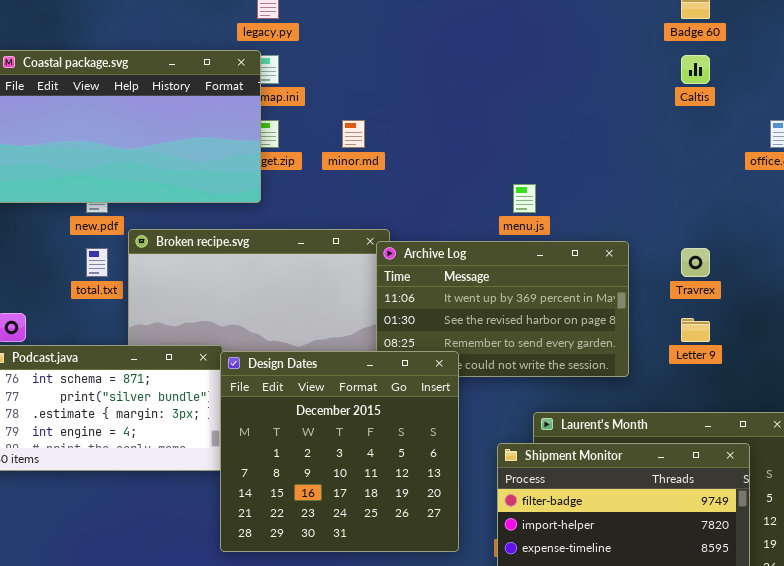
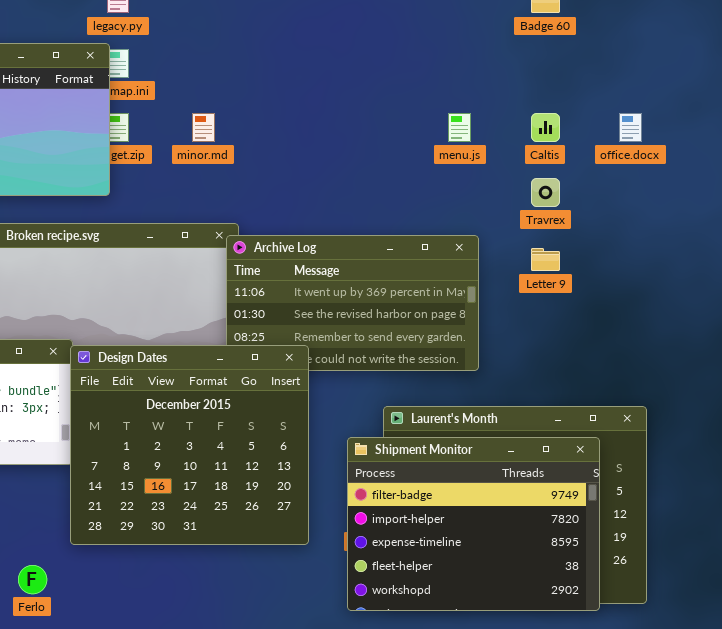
Caltis: [681,55,710,84] -> [531,113,560,142], moved
menu.js: [513,184,536,213] -> [448,113,471,142], moved
Travrex: [681,248,710,277] -> [531,178,560,207], moved
Letter 9: [681,318,710,342] -> [531,248,560,271], moved

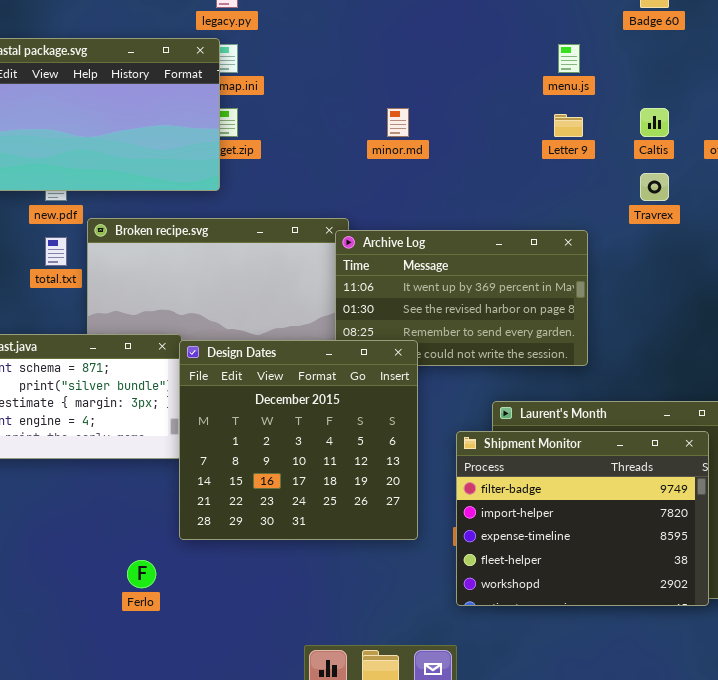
minor.md: [192,113,215,142] -> [387,108,409,137], moved
menu.js: [448,113,471,142] -> [558,44,580,73], moved
Letter 9: [531,248,560,271] -> [554,114,583,137], moved

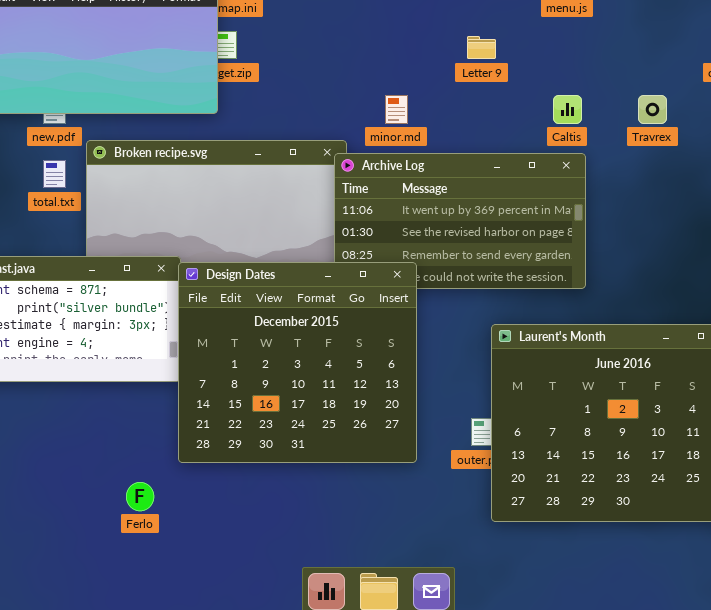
minor.md: [387,108,409,137] -> [385,95,408,124], moved
Caltis: [640,108,669,137] -> [553,95,582,124], moved
Letter 9: [554,114,583,137] -> [467,36,496,59], moved
Shipment Monitor: [456,431,709,606] -> none, closed

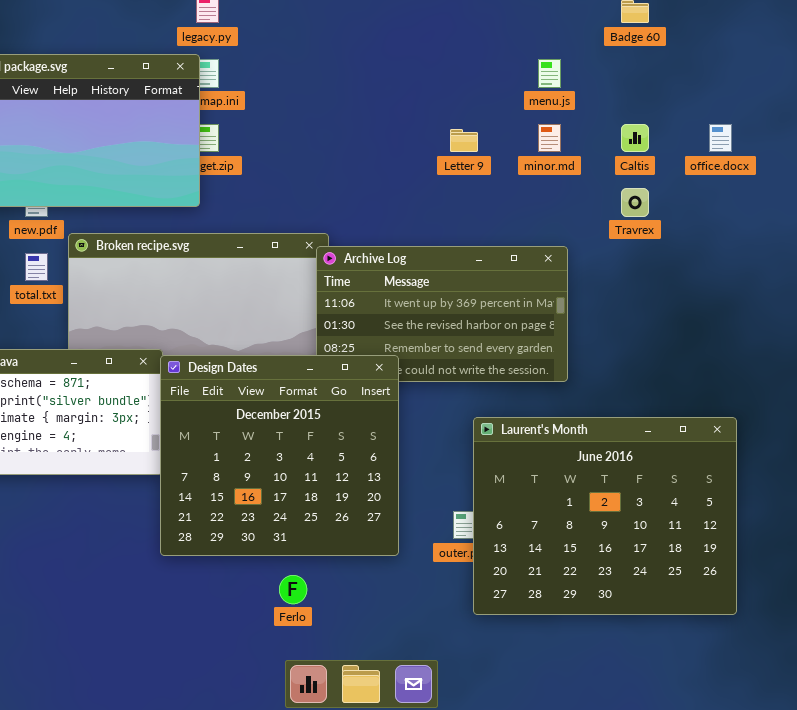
minor.md: [385,95,408,124] -> [538,124,561,152], moved
Caltis: [553,95,582,124] -> [621,124,649,152], moved
Ferlo: [126,482,154,511] -> [279,575,307,604], moved

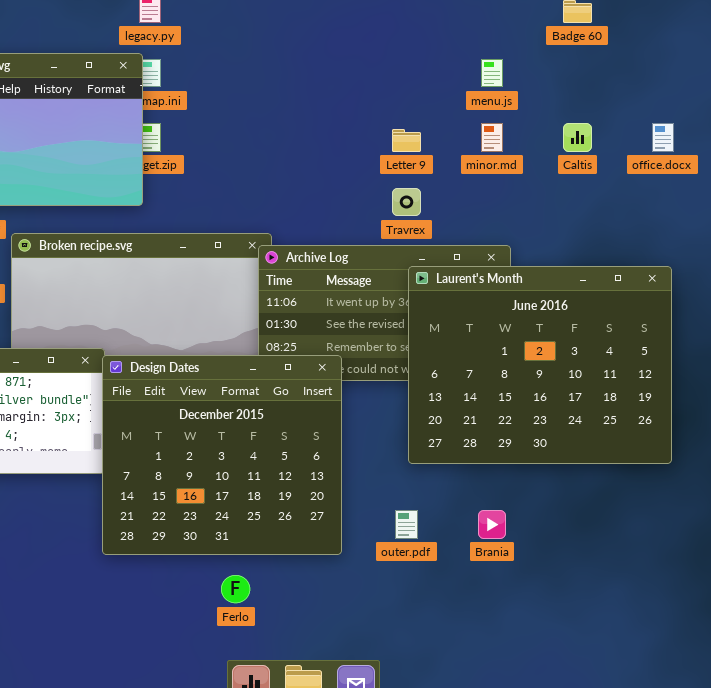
Travrex: [621,188,649,217] -> [392,188,421,216], moved
Laurent's Month: [473,417,737,615] -> [408,266,672,464], moved

